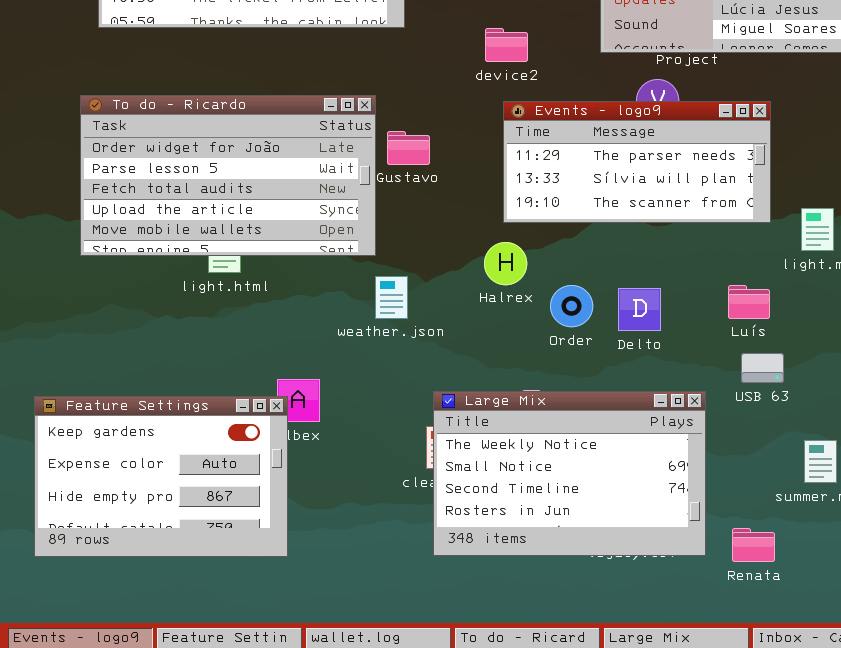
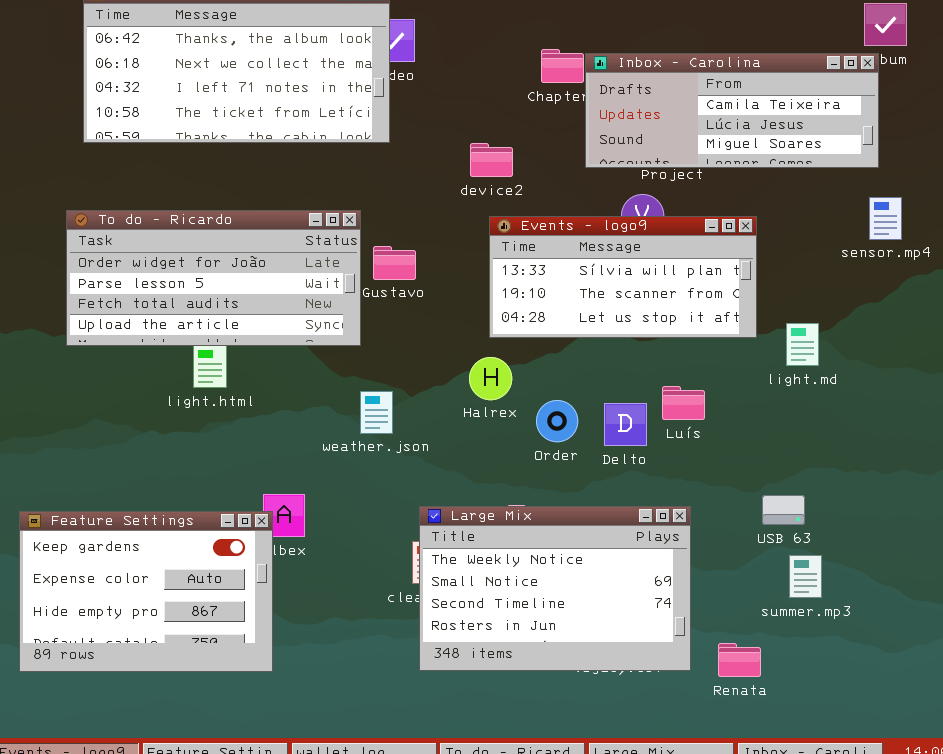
To do - Ricardo: [80,95,376,256] -> [66,210,361,346], resized
Events - logo9: [503,101,771,223] -> [489,216,757,338], scrolled down 1 row
Luís: [728,285,770,319] -> [662,386,705,420], moved
USB 63: [741,353,784,383] -> [762,495,805,525], moved

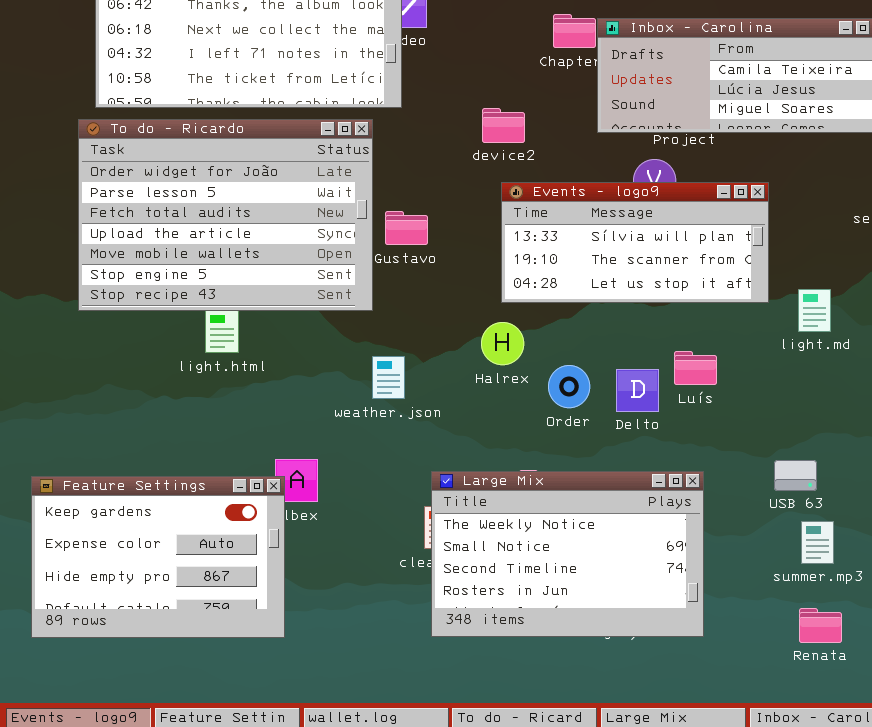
To do - Ricardo: [66,210,361,346] -> [78,119,373,311], resized
Renata: [718,643,761,677] -> [799,608,842,643], moved

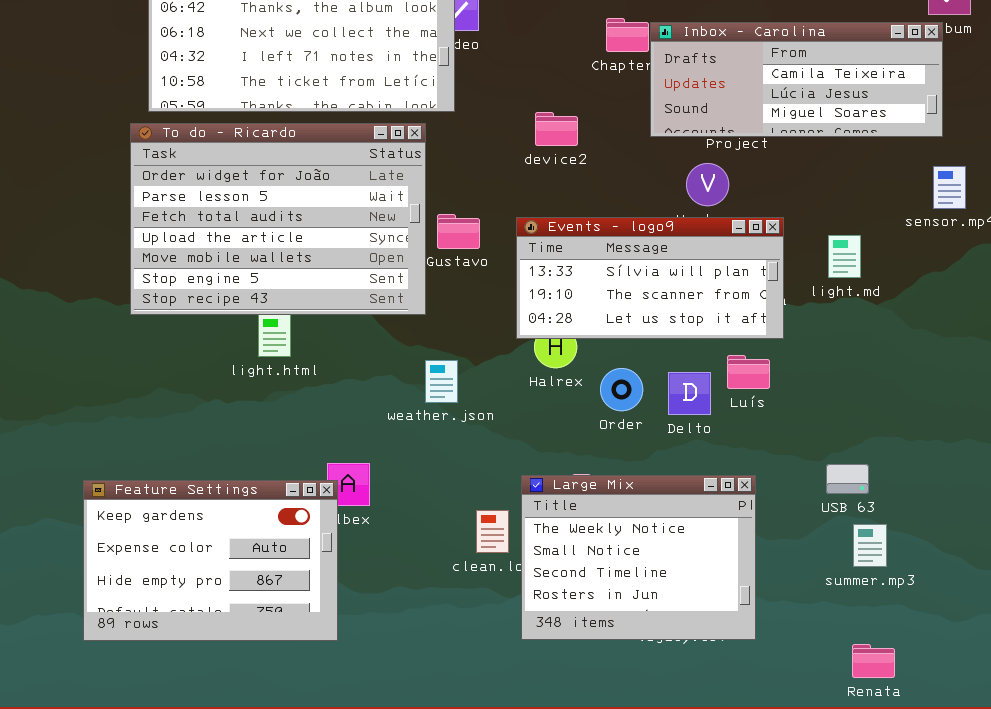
Events - logo9: [501,182,769,303] -> [516,217,784,339], moved
light.md: [798,289,831,332] -> [828,235,861,278], moved
Large Mix: [431,471,704,637] -> [521,475,756,640], resized
Renata: [799,608,842,643] -> [852,644,895,678], moved

